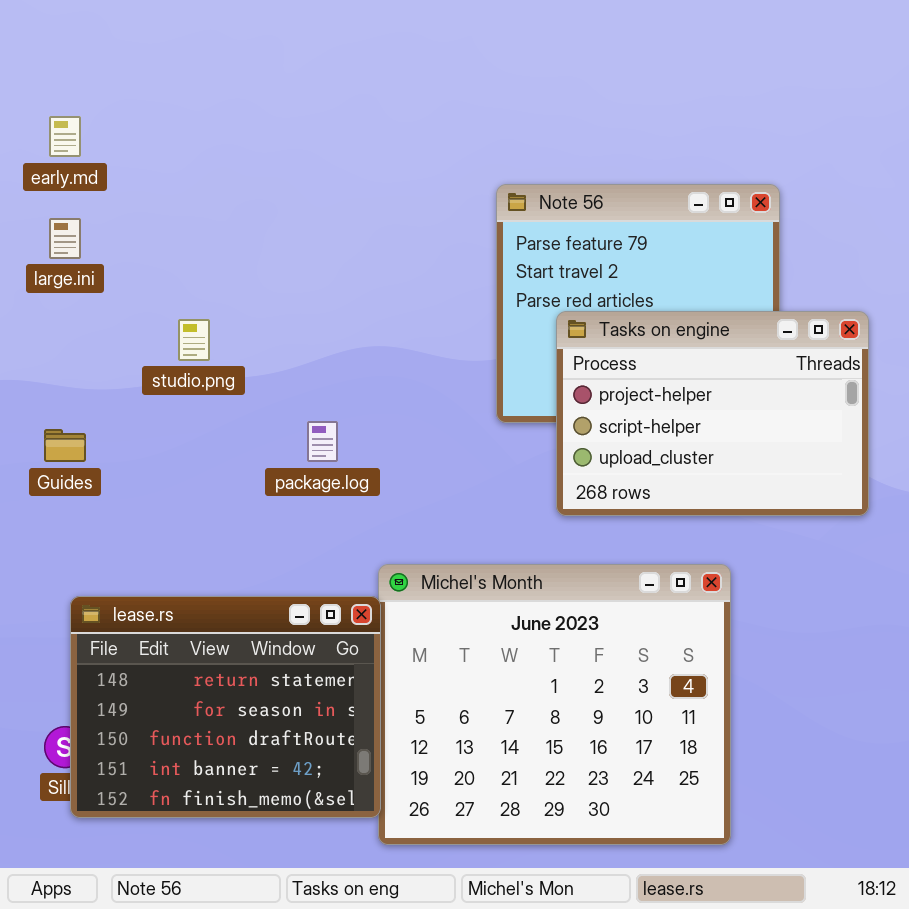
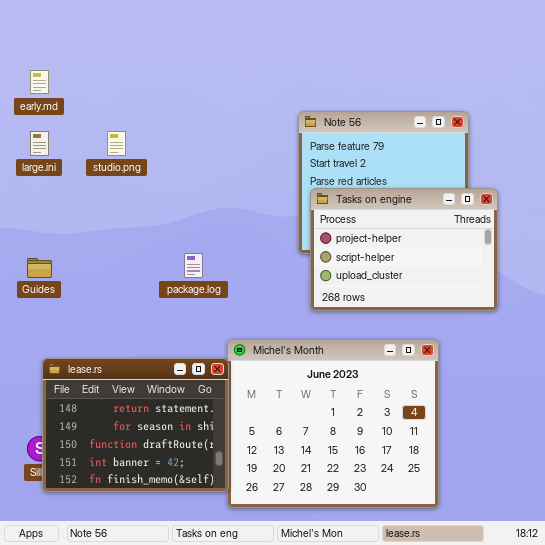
Tasks on engine: [556,311,869,516] -> [310,188,498,311], moved
studio.png: [178,319,210,361] -> [107,131,126,156], moved

